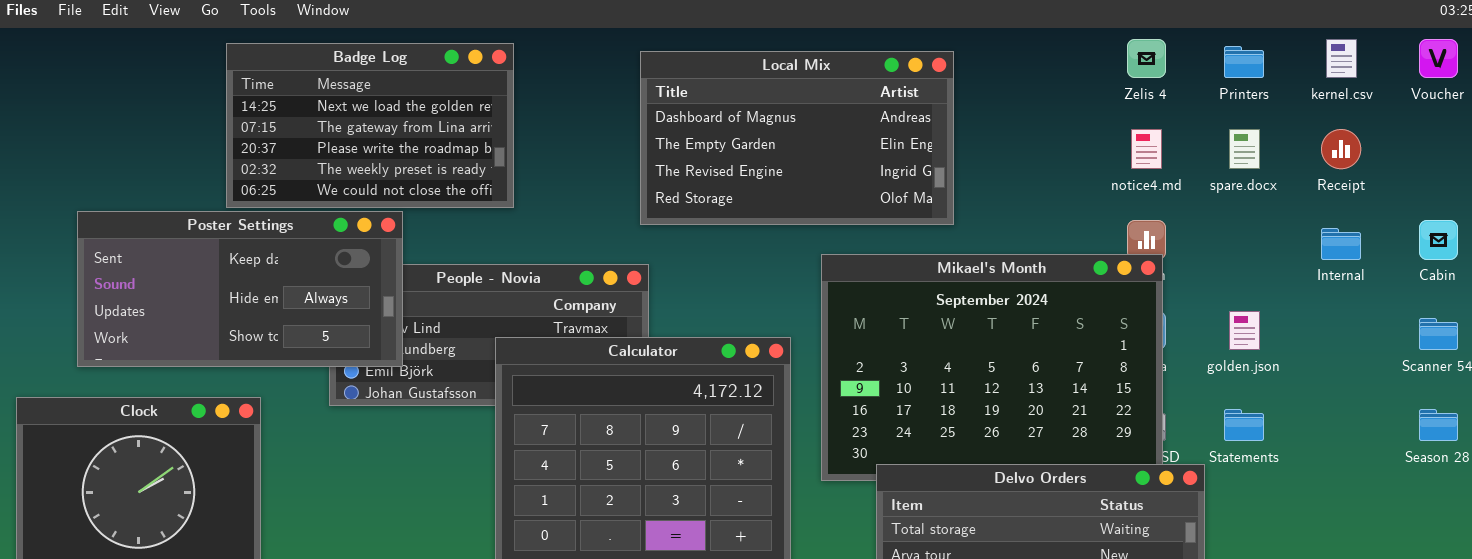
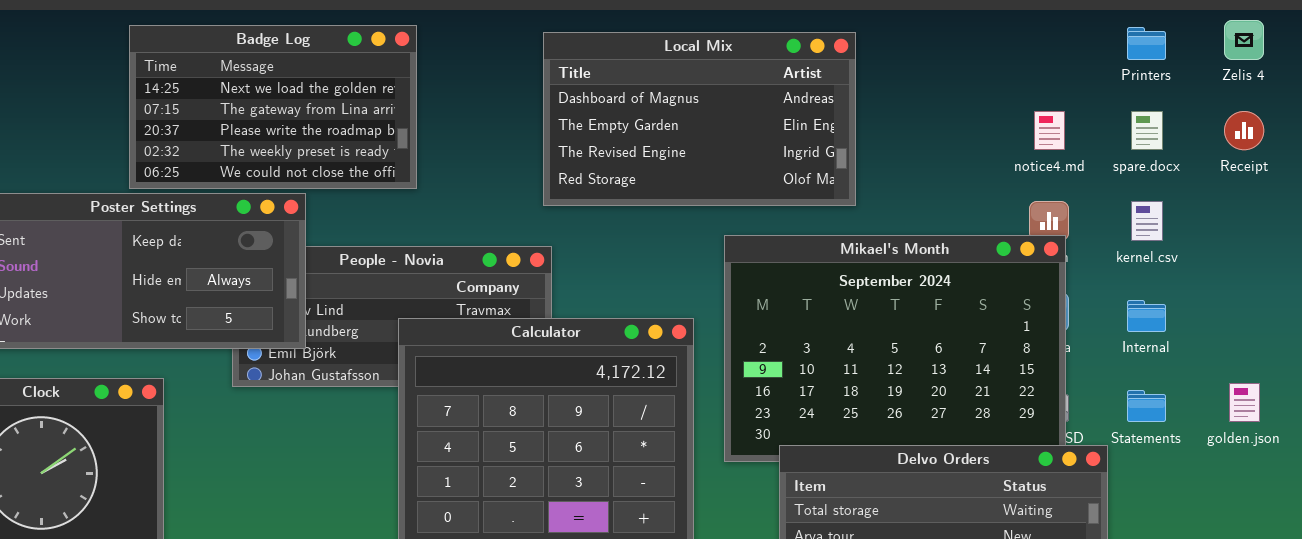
Zelis 4: [1127,39,1166,78] -> [1224,20,1264,60], moved
kernel.csv: [1326,39,1357,78] -> [1131,201,1163,241], moved
Internal: [1321,228,1361,260] -> [1127,300,1166,332], moved
golden.json: [1229,311,1260,350] -> [1229,383,1260,422], moved

